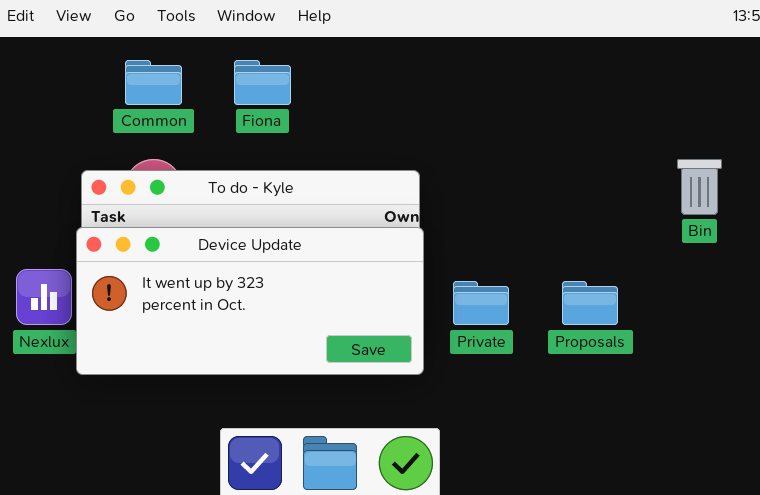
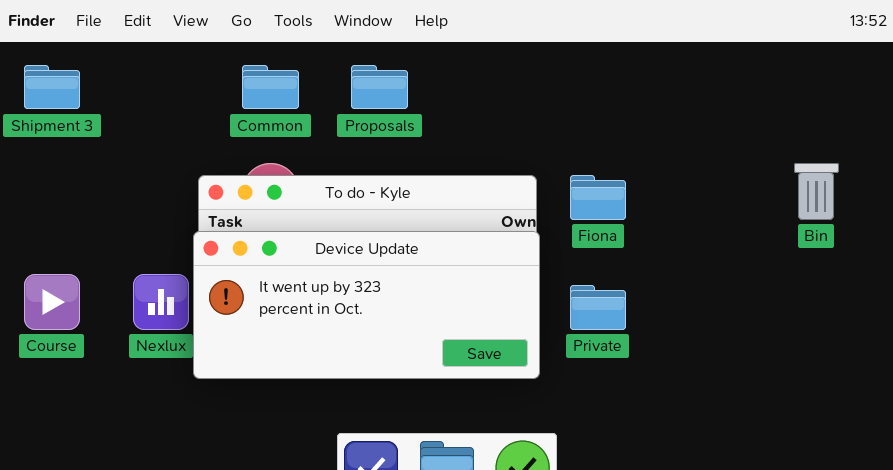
Fiona: [234,60,291,105] -> [570,175,626,220], moved
Proposals: [562,281,618,325] -> [351,65,408,109], moved

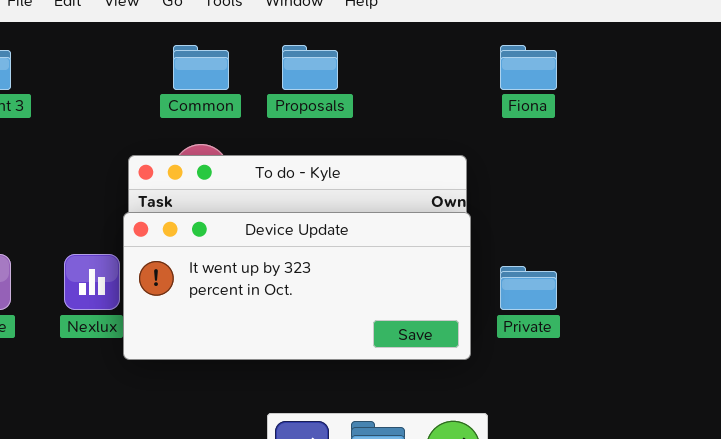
Fiona: [570,175,626,220] -> [500,45,557,90], moved

